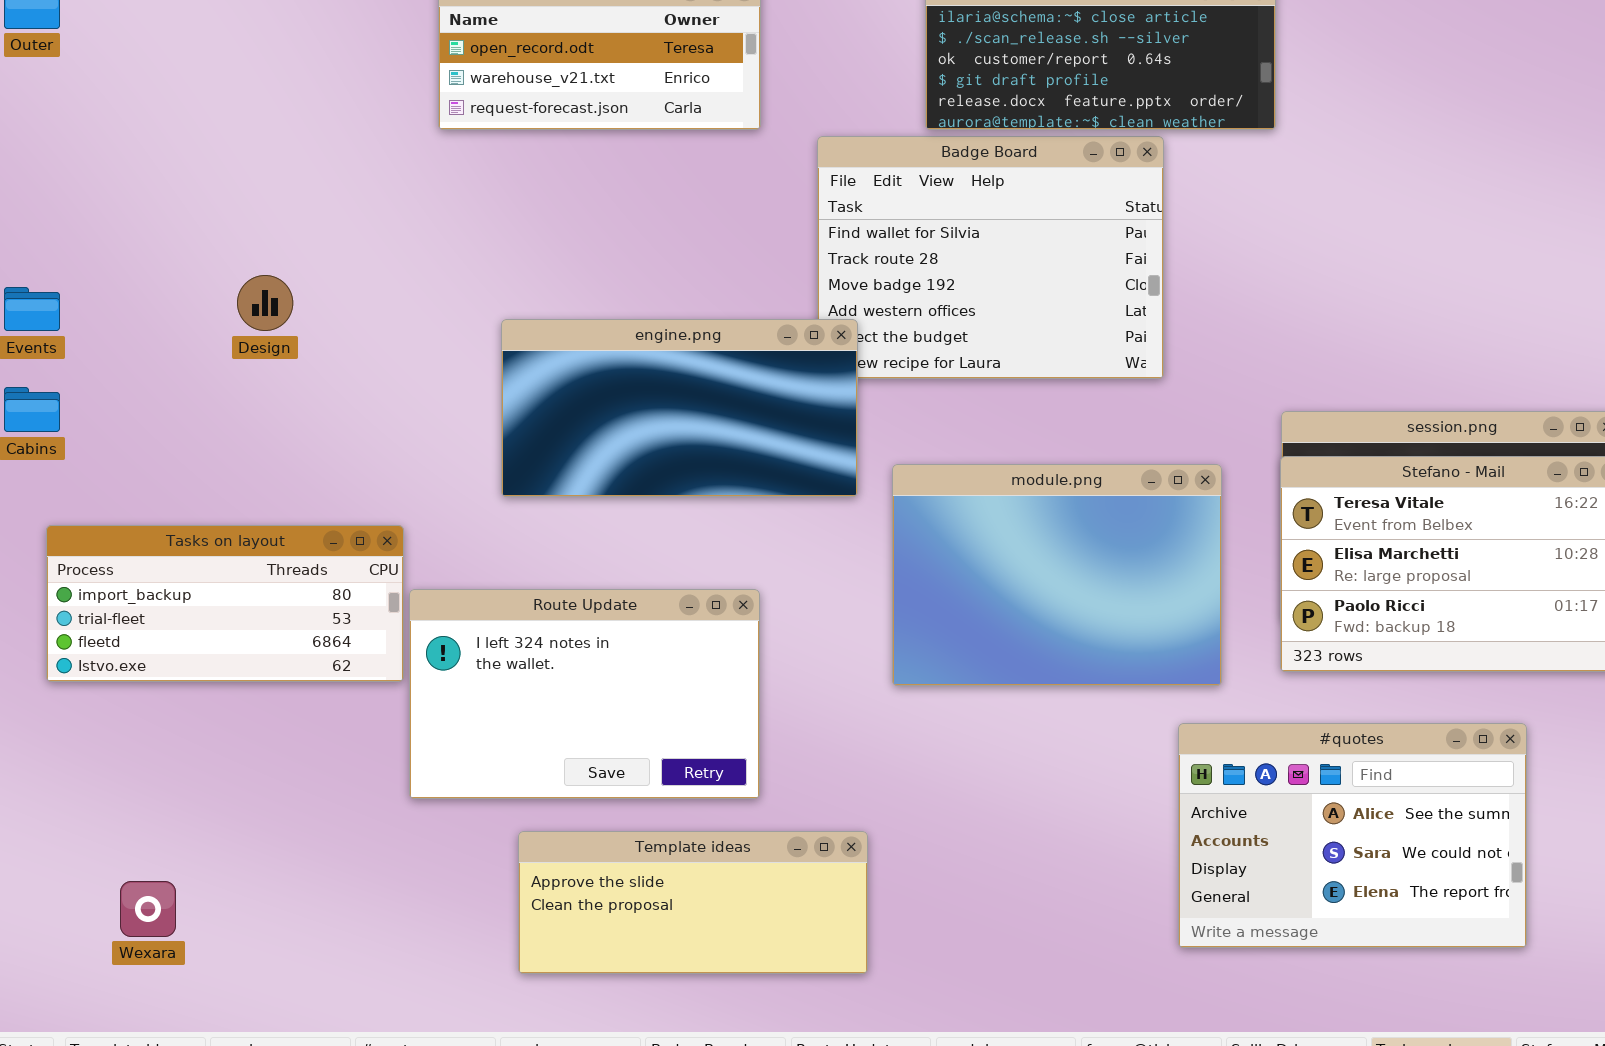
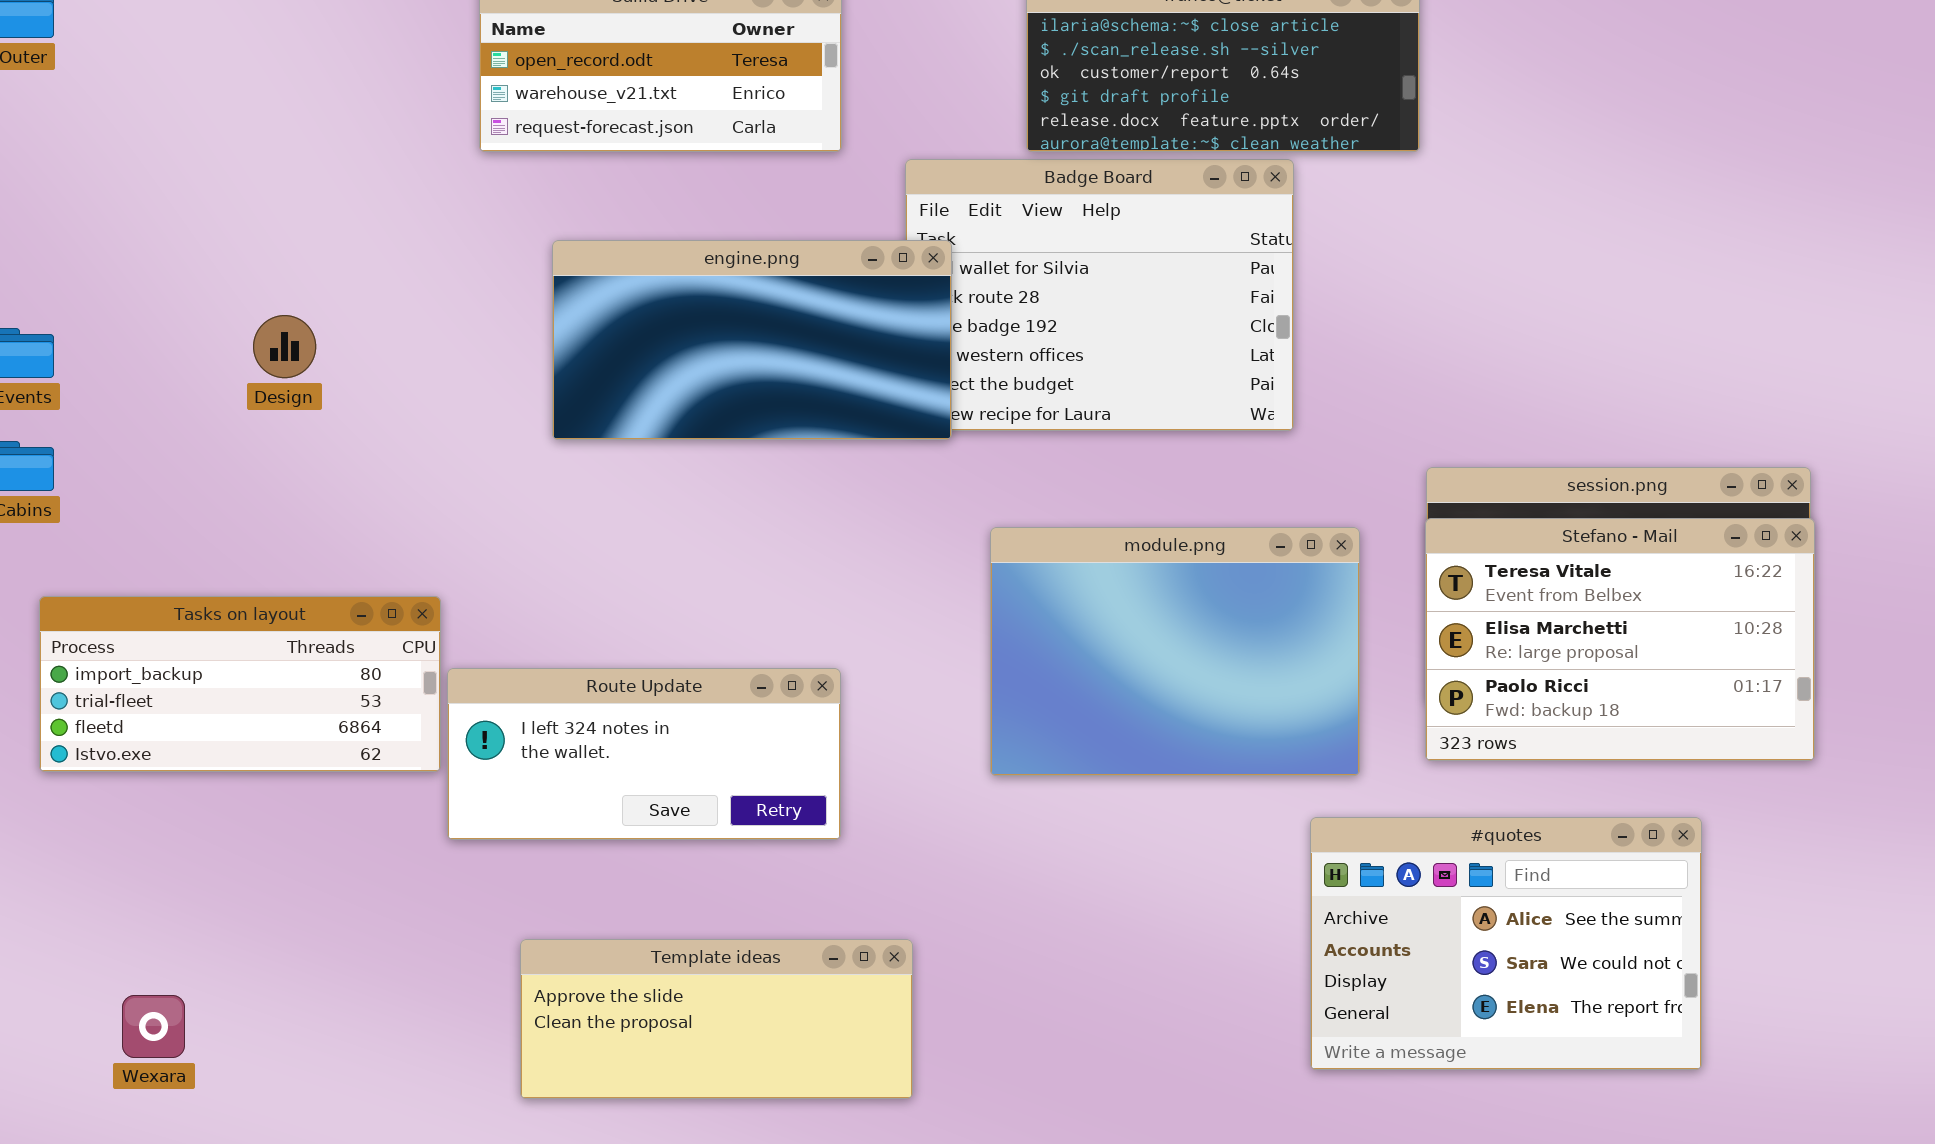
engine.png: [501,319,858,497] -> [552,240,952,440], moved
Route Update: [409,589,760,799] -> [447,668,841,840], resized
Template ideas: [518,831,868,974] -> [520,939,913,1099], moved

